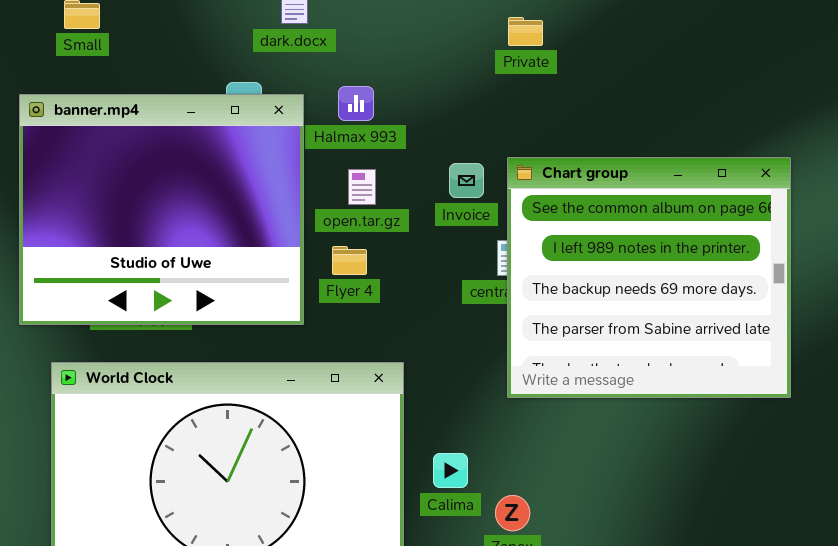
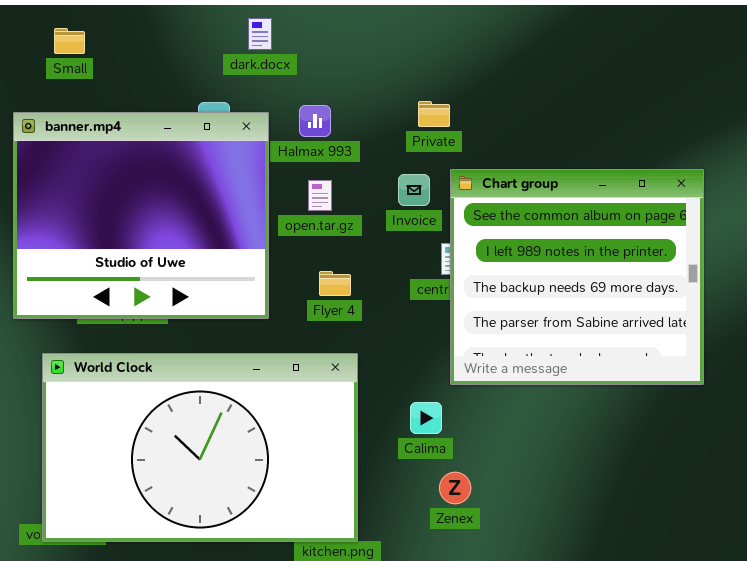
Private: [508,17,543,46] -> [418,101,450,127], moved
Flyer 4: [332,246,367,275] -> [319,271,351,296], moved
Calima: [433,453,468,488] -> [410,402,442,434], moved

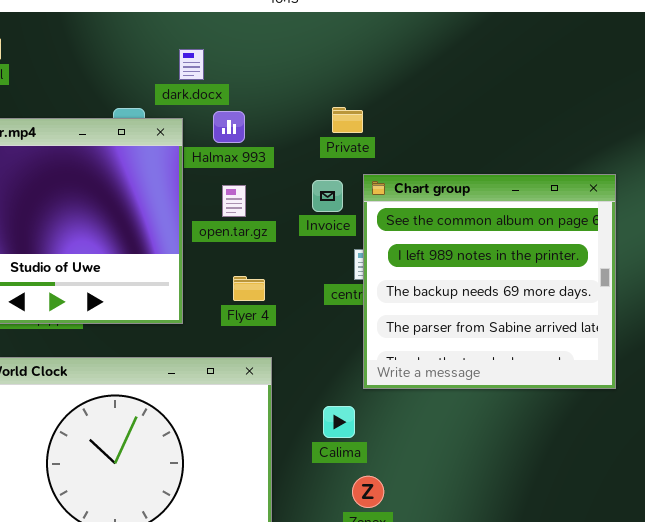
dark.docx: [248,18,272,50] -> [179,49,204,80], moved

